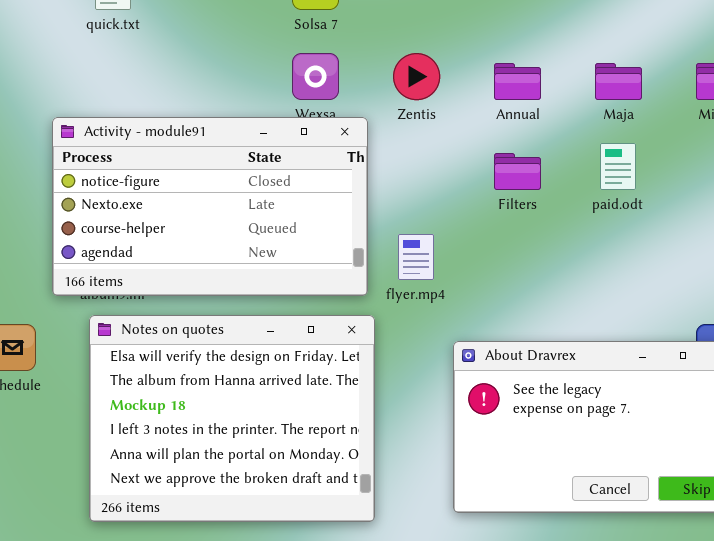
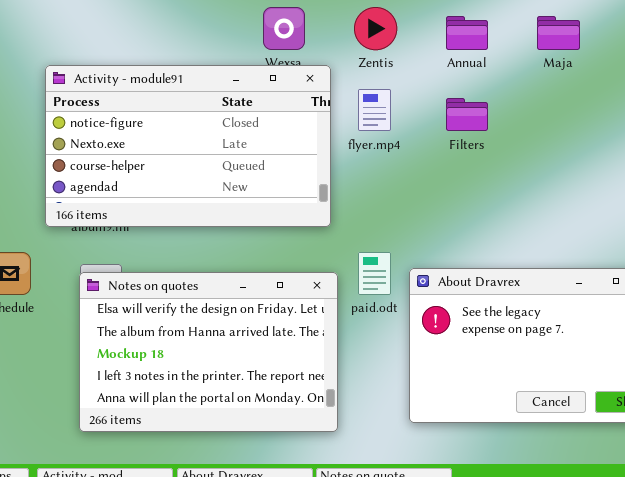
paid.odt: [600,143,636,190] -> [358,252,391,295], moved
flyer.mp4: [398,234,434,280] -> [358,89,391,131], moved
Notes on quotes: [89,315,375,522] -> [79,272,338,432], resized

